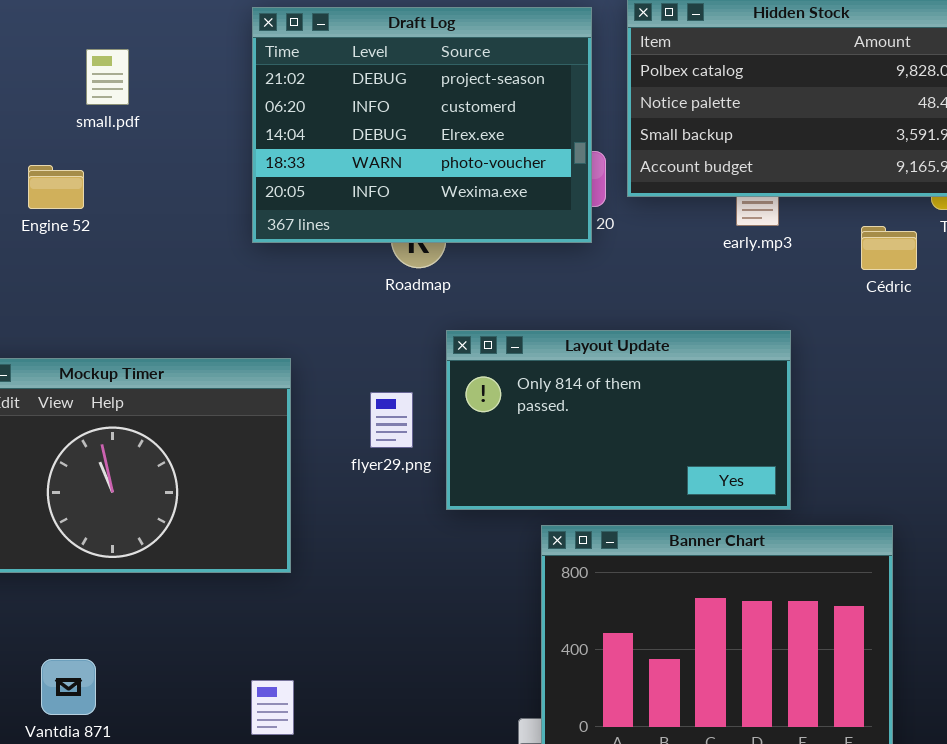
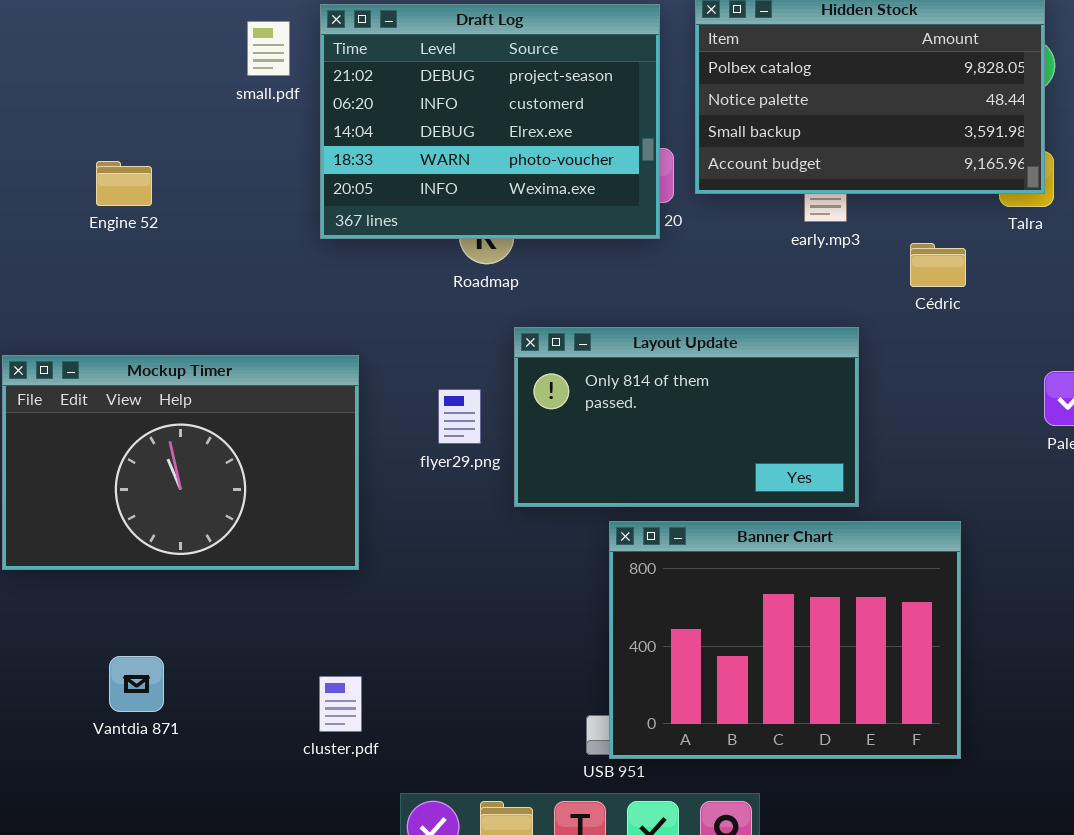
small.pdf: [86,49,129,105] -> [247,21,290,76], moved
Cédric: [861,226,917,270] -> [910,243,966,287], moved

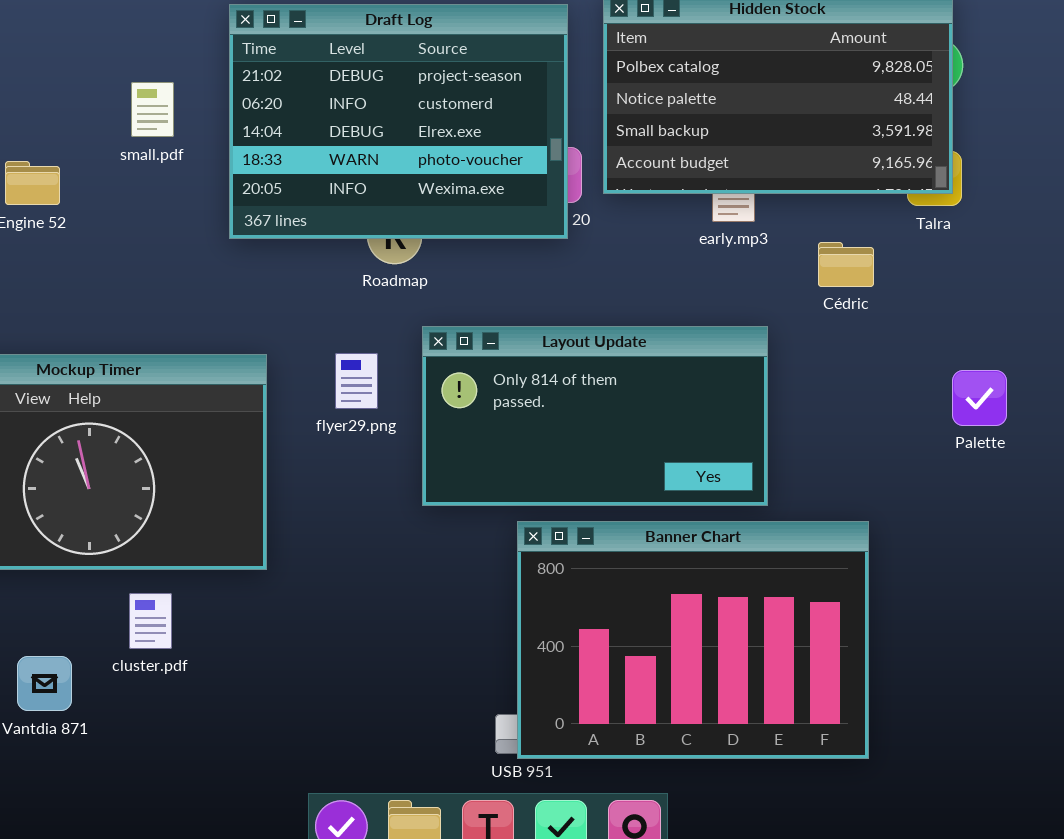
small.pdf: [247,21,290,76] -> [131,82,174,137], moved
flyer29.png: [438,389,481,444] -> [335,353,378,409], moved
cluster.pdf: [319,676,362,732] -> [129,593,172,649], moved

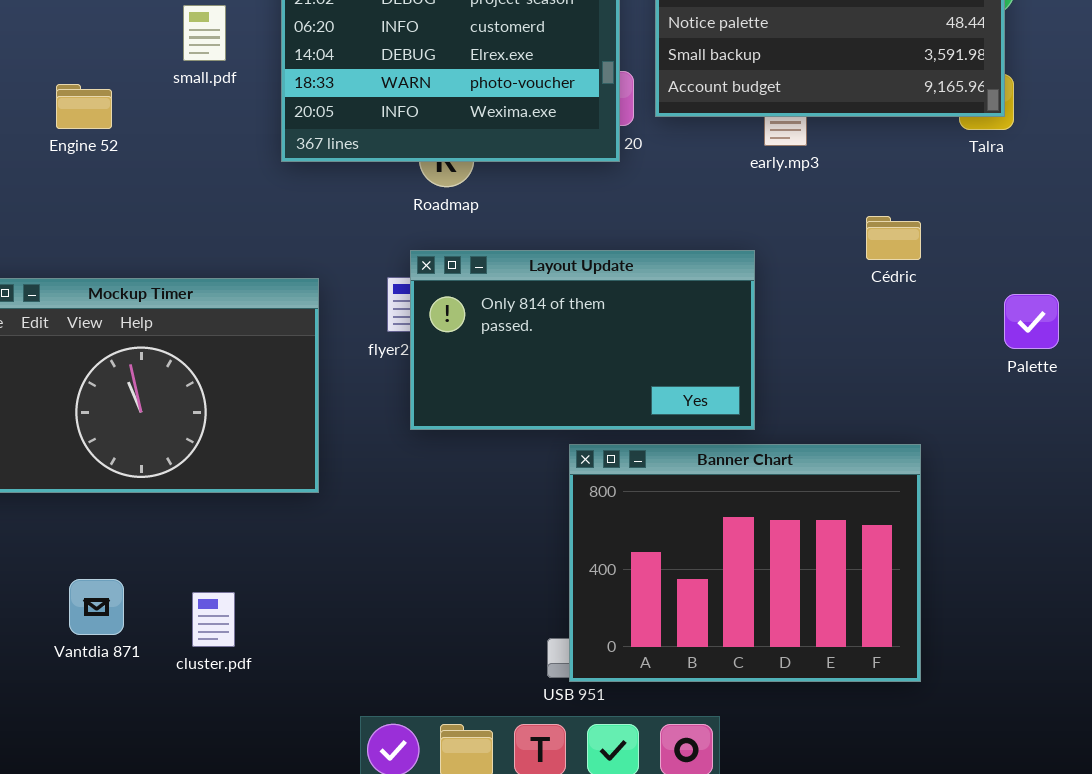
Cédric: [818,242,874,287] -> [866,216,921,260], moved
Layout Update: [422,326,768,506] -> [410,250,755,430], moved
cluster.pdf: [129,593,172,649] -> [192,592,235,647], moved

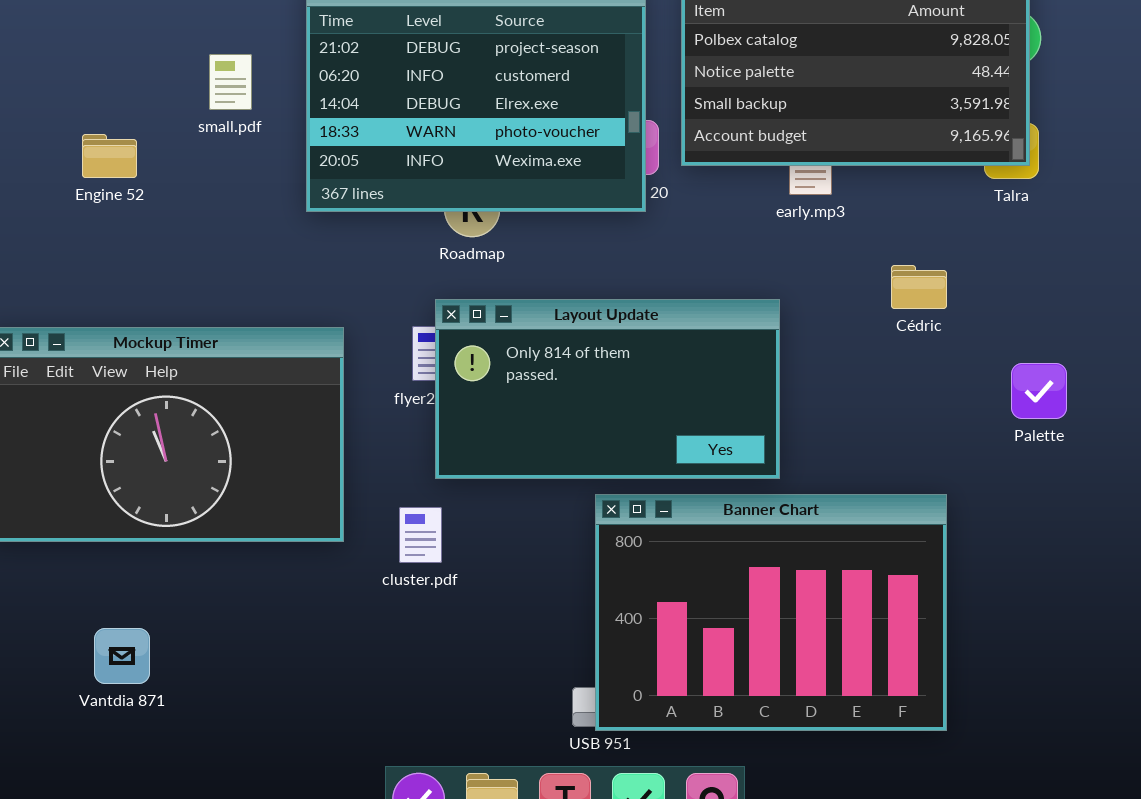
Palette: [1004,294,1059,349] -> [1011,363,1067,419], moved
cluster.pdf: [192,592,235,647] -> [399,507,442,563], moved

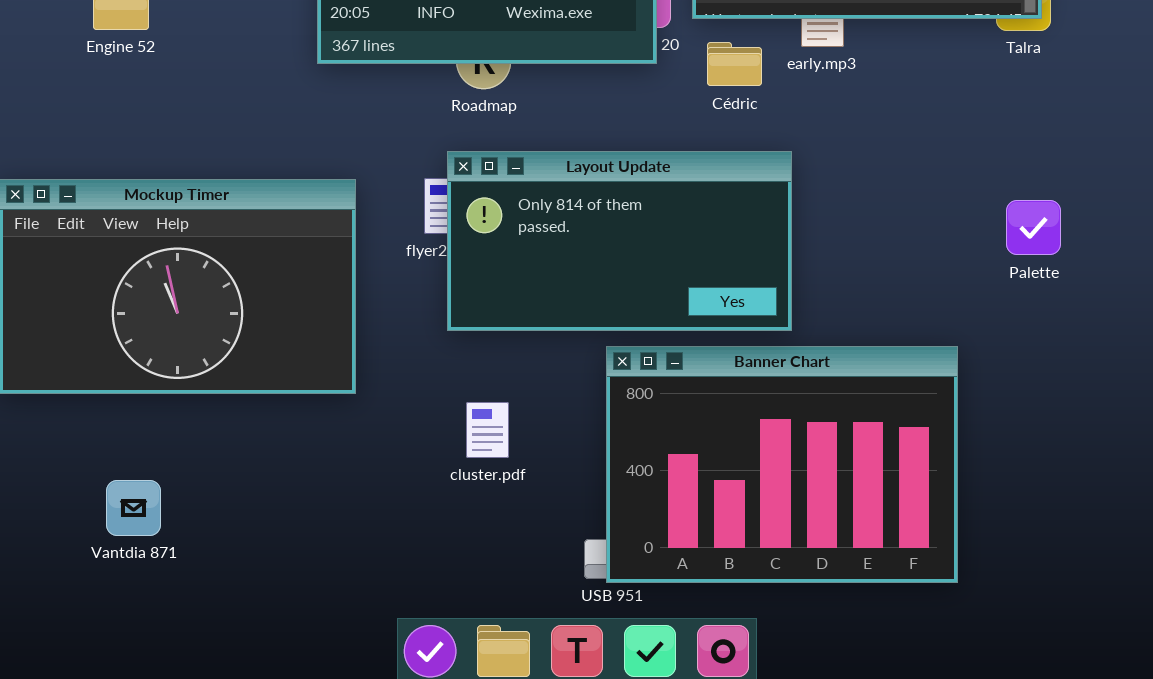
Cédric: [891,265,947,309] -> [707,42,762,86], moved
Palette: [1011,363,1067,419] -> [1006,200,1061,255], moved
cluster.pdf: [399,507,442,563] -> [466,402,509,458], moved

